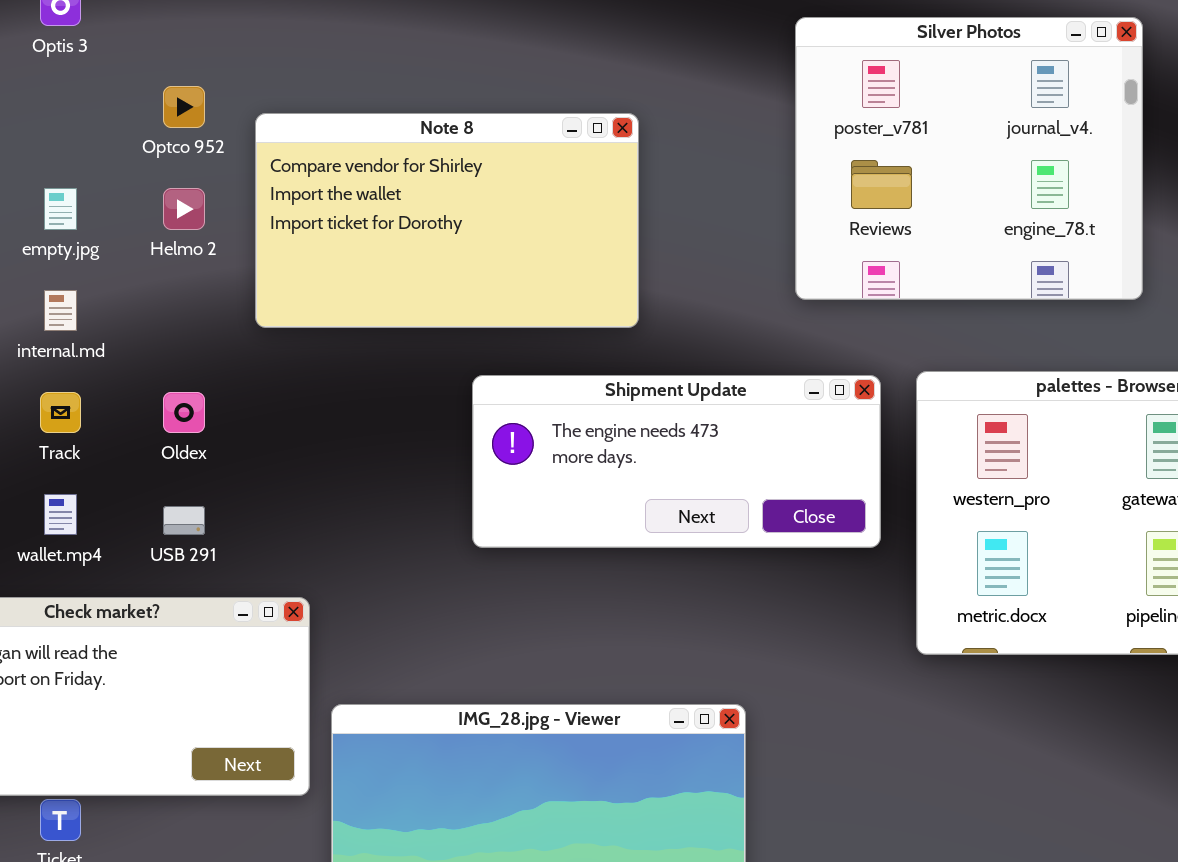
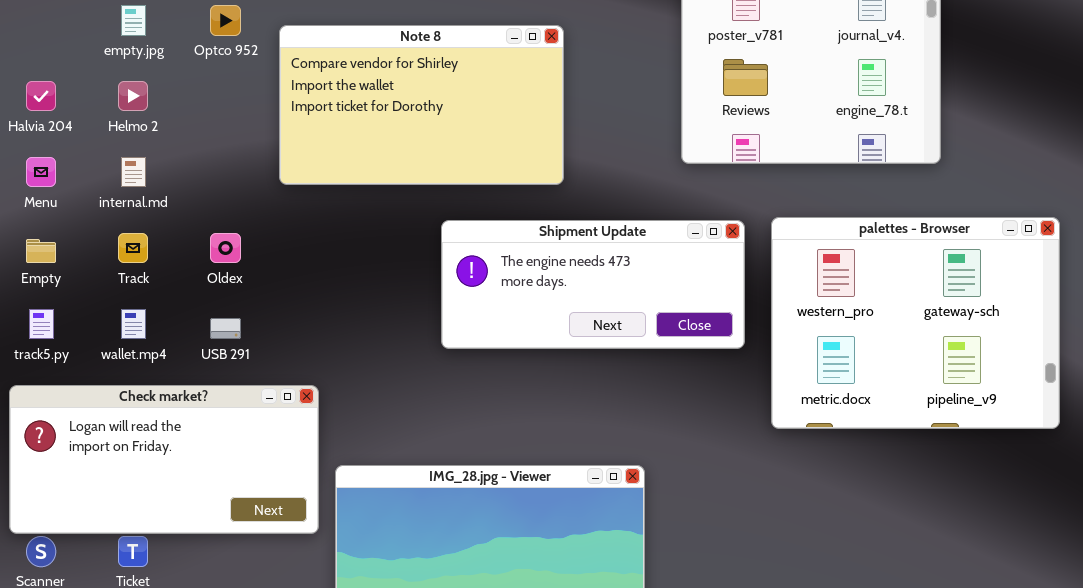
empty.jpg: [44,188,77,230] -> [121,5,146,36], moved
Helmo 2: [163,188,205,230] -> [118,81,148,111], moved

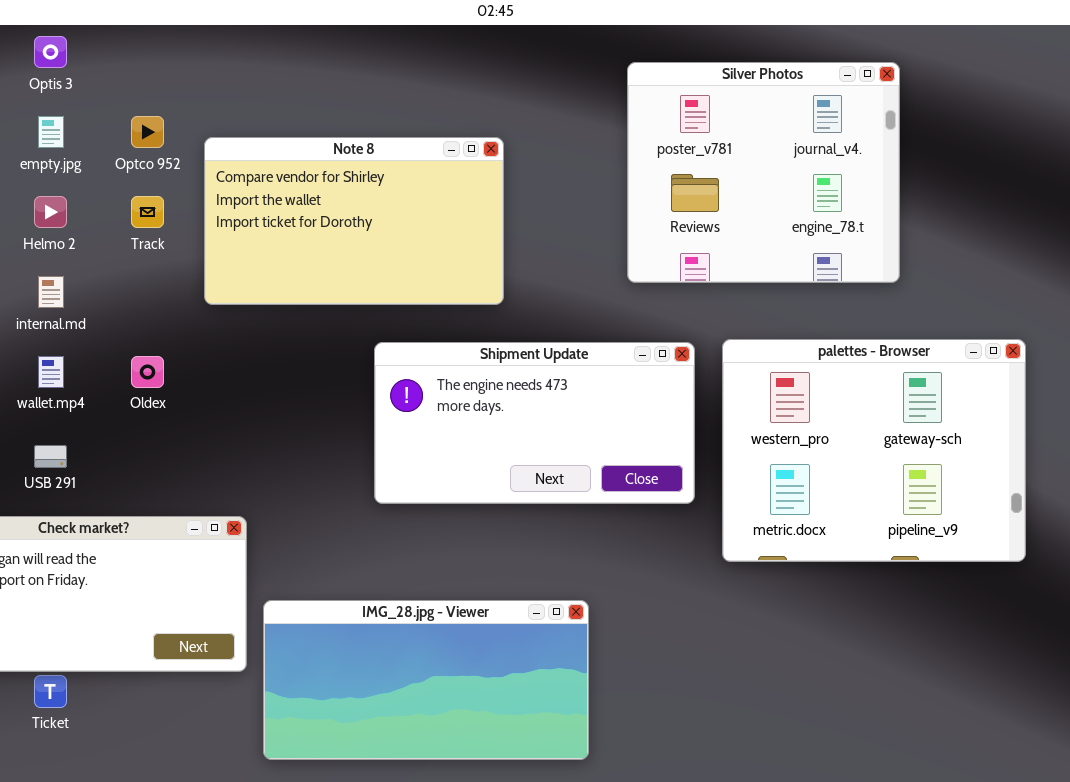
Shipment Update: [441,220,745,349] -> [374,342,695,504], resized
Track: [118,233,148,263] -> [131,196,164,228], moved
wallet.mp4: [121,309,146,339] -> [38,356,64,388], moved
USB 291: [210,318,241,339] -> [34,445,67,468], moved

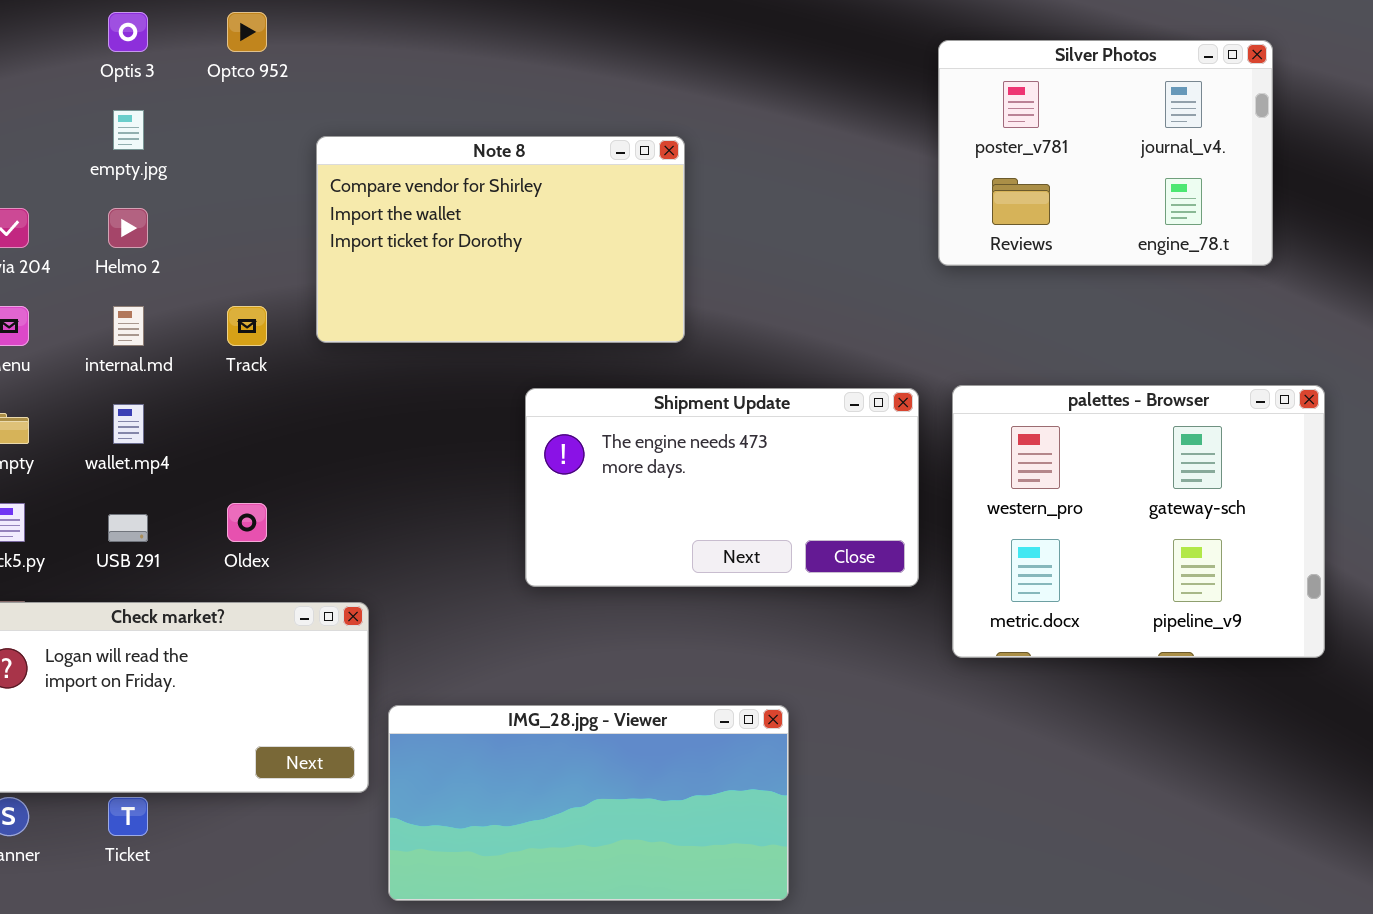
Silver Photos: [627,62,900,283] -> [938,40,1273,266], moved, resized
Optco 952: [131,116,164,148] -> [227,12,267,52], moved
Track: [131,196,164,228] -> [227,306,267,346], moved
Oldex: [131,356,164,388] -> [227,503,267,542], moved

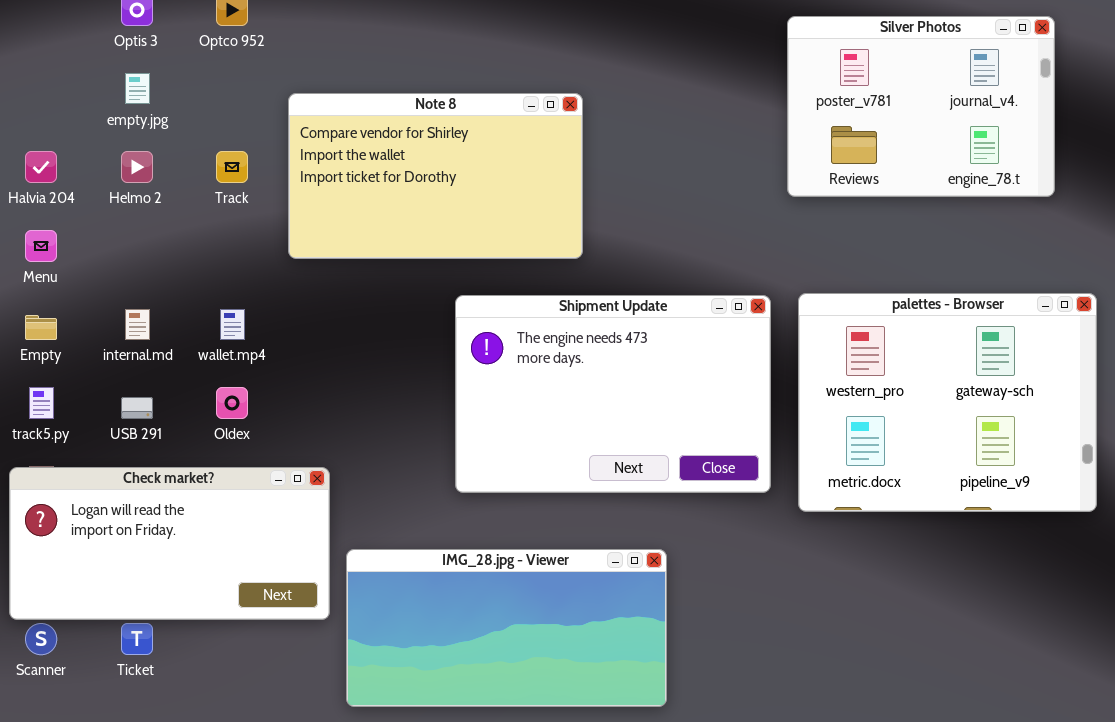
internal.md: [113,306,144,346] -> [125,309,150,340], moved
Track: [227,306,267,346] -> [216,151,248,183], moved
Shipment Update: [525,388,919,587] -> [455,295,771,493], resized
wallet.mp4: [113,404,144,444] -> [220,309,245,340], moved

